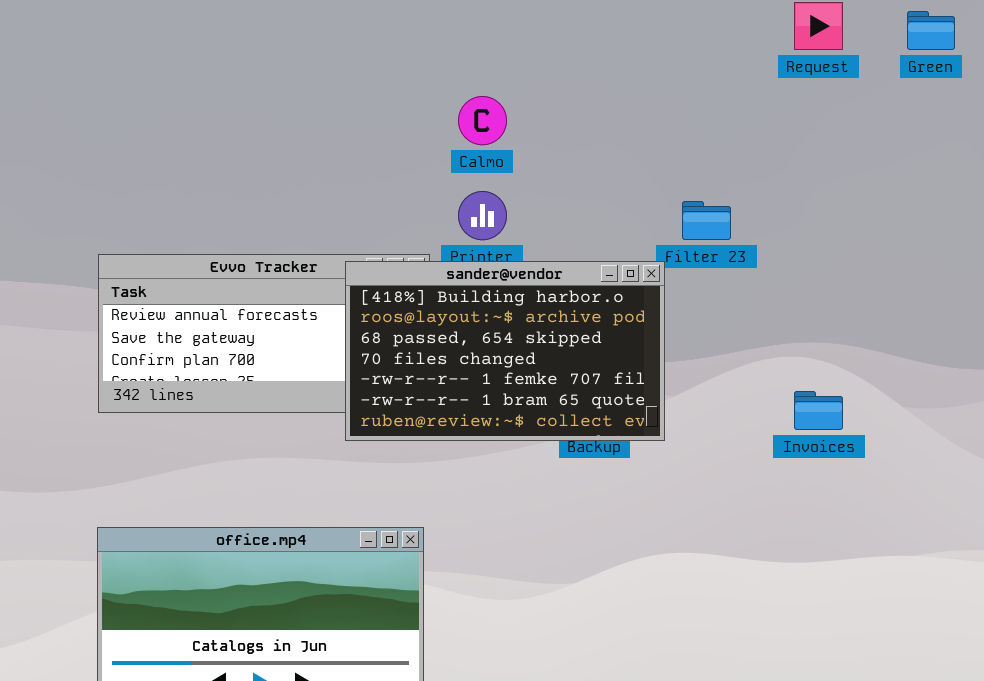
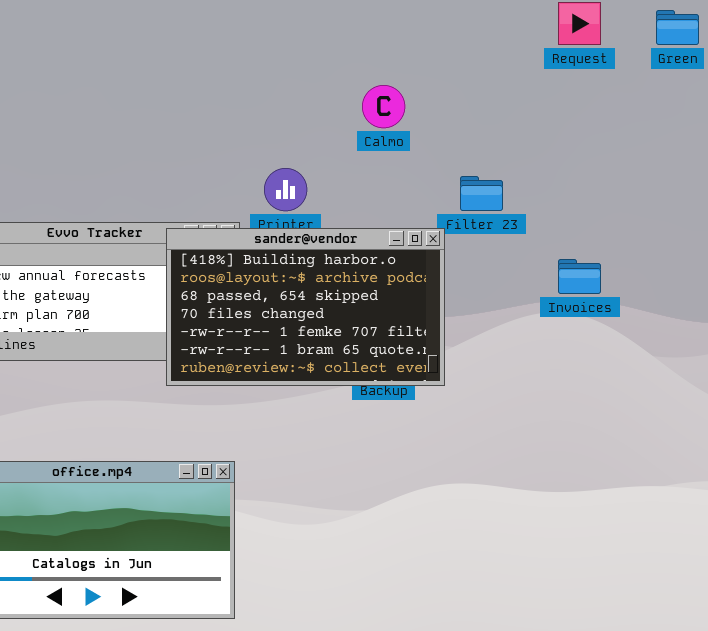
Calmo: [458,96,507,145] -> [362,85,405,128], moved
Invoices: [794,391,843,430] -> [558,259,601,294], moved

